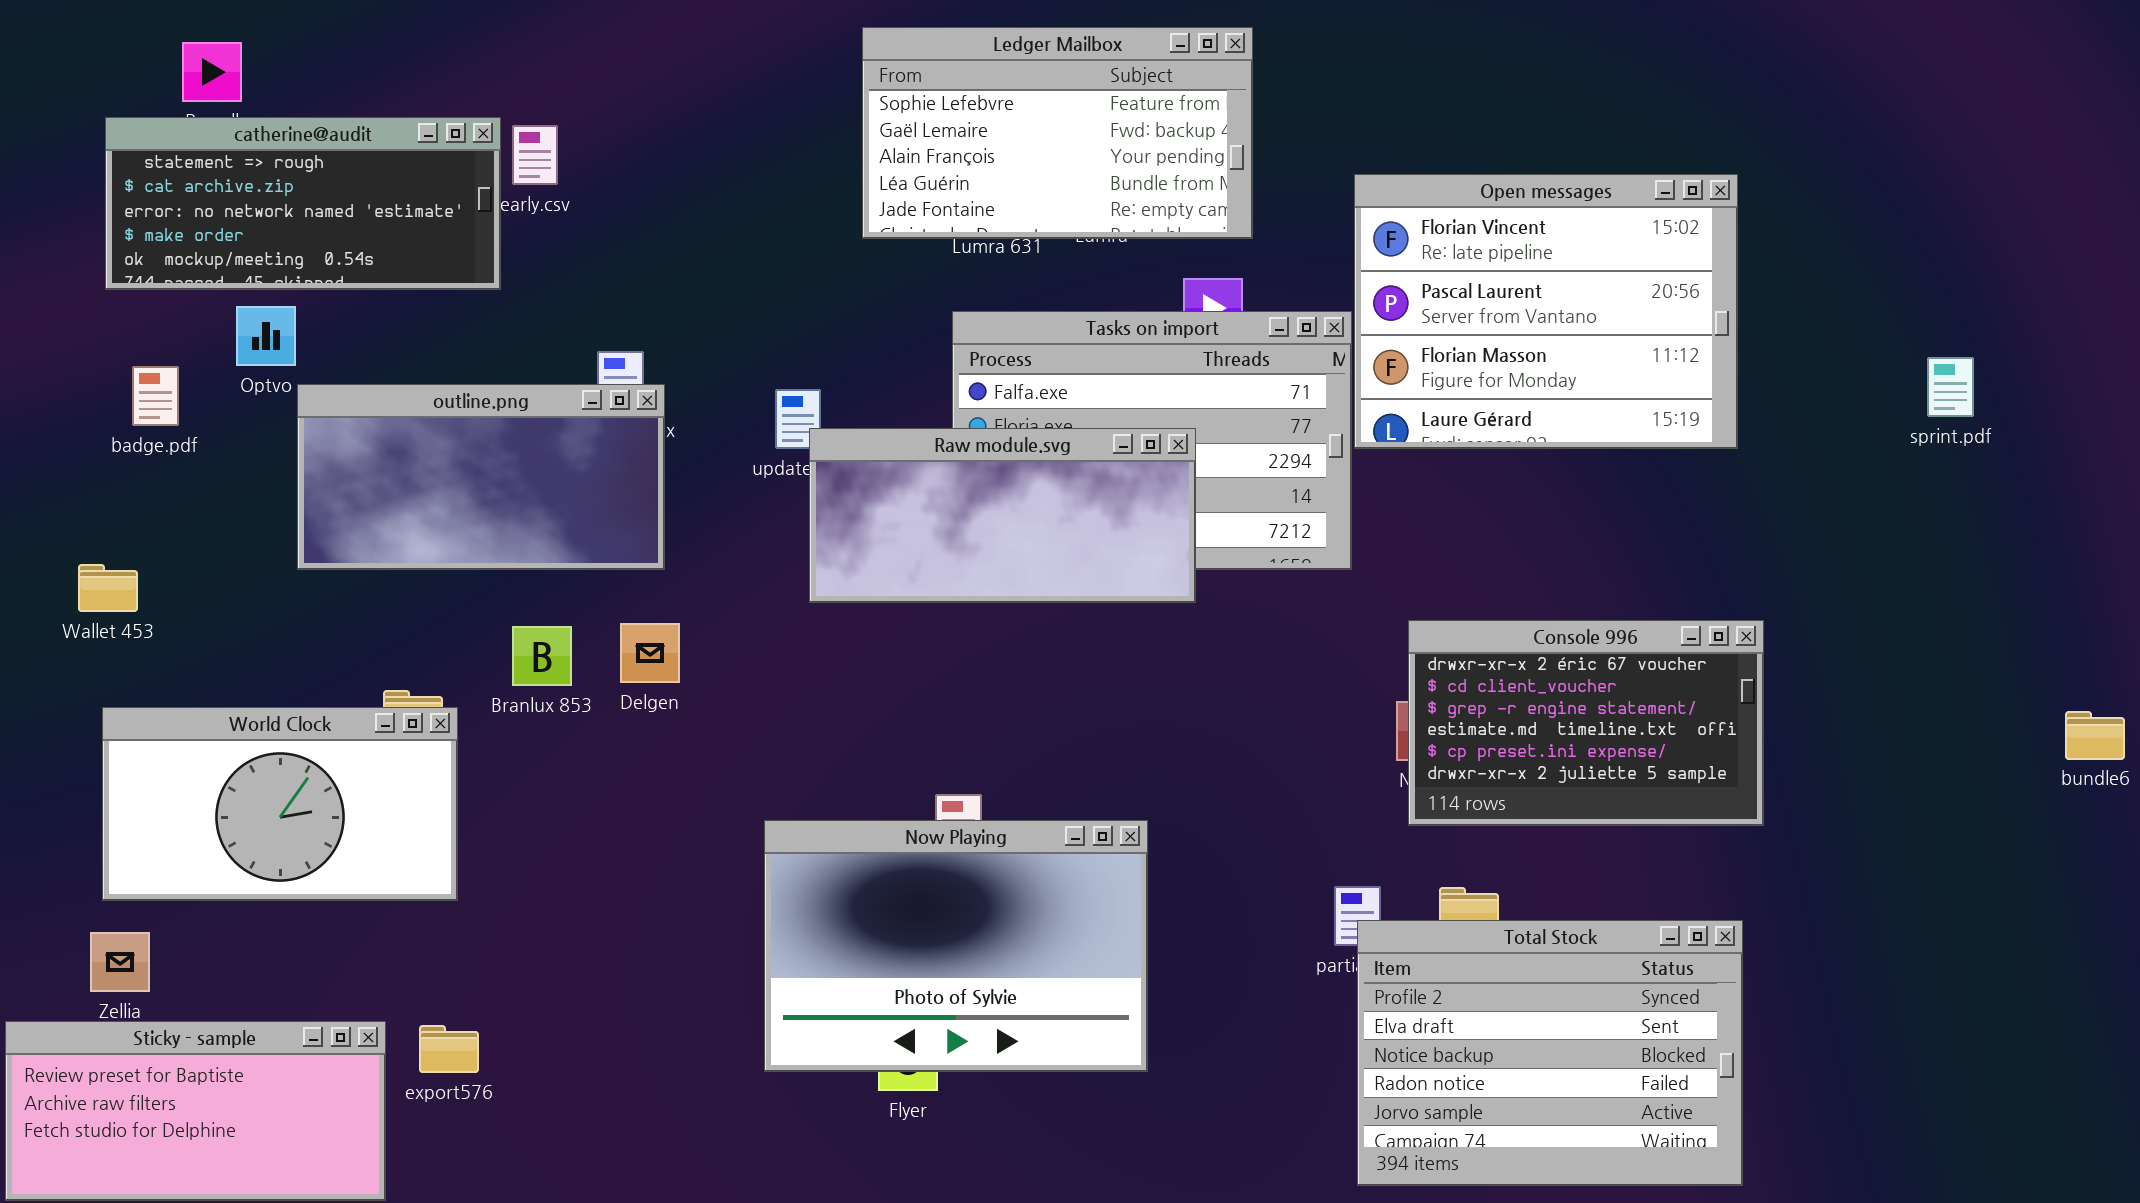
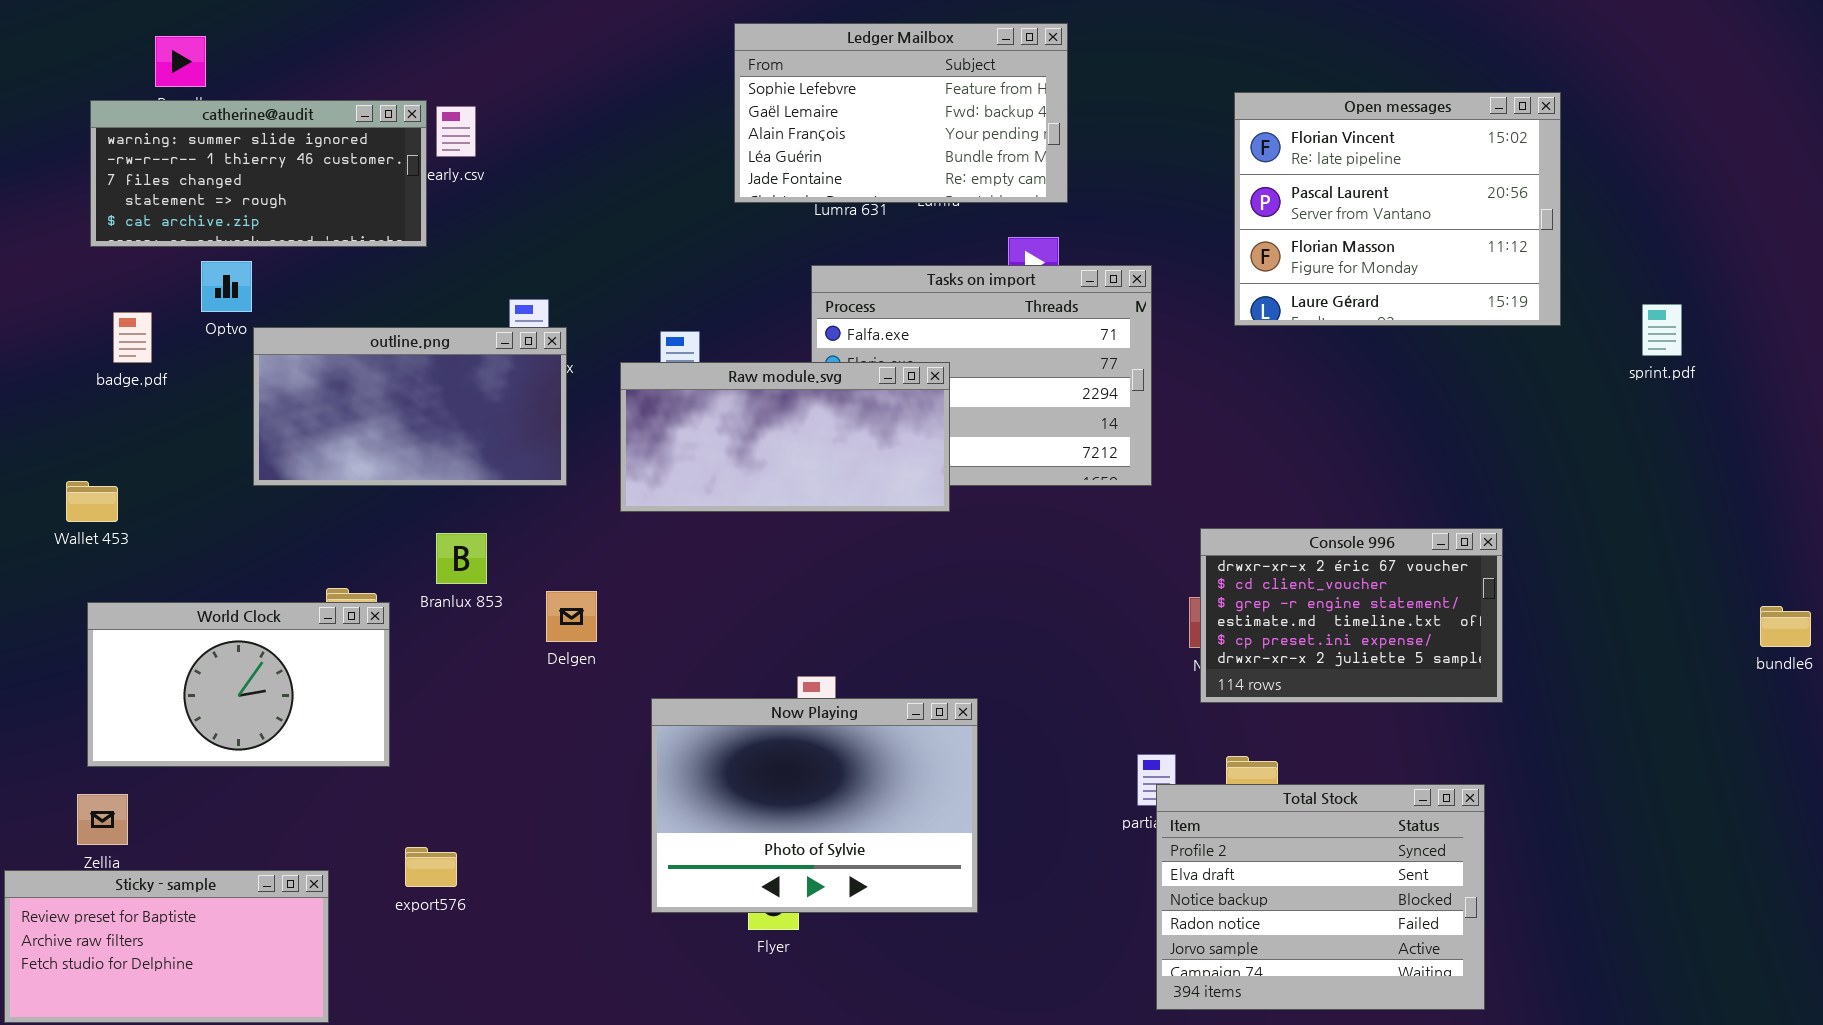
catherine@audit: [105,117,501,290] -> [90,100,427,247], scrolled up 3 rows
Open messages: [1354,174,1738,449] -> [1234,92,1561,326], moved
Raw module.svg: [809,428,1196,603] -> [620,362,950,512], moved
Delgen: [620,623,680,683] -> [546,591,597,642], moved
export576: [419,1025,479,1073] -> [405,847,457,887], moved

